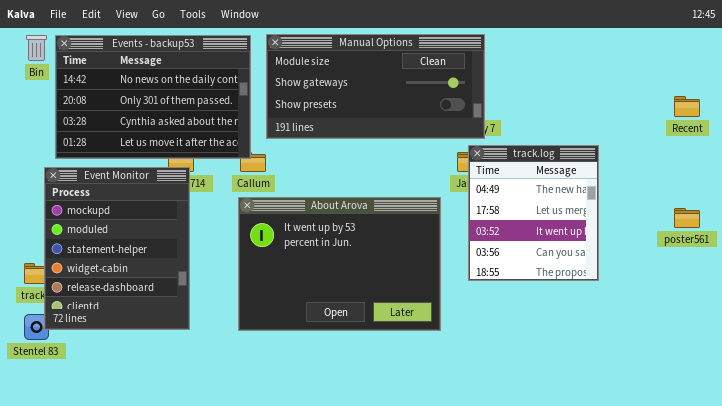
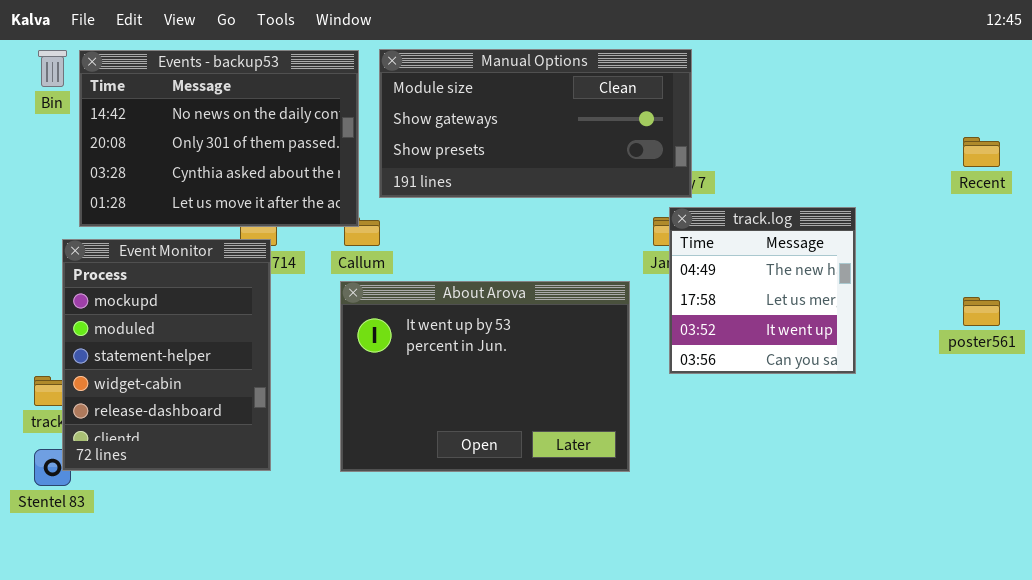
track.log: [468,145,599,281] -> [669,207,856,374], resized

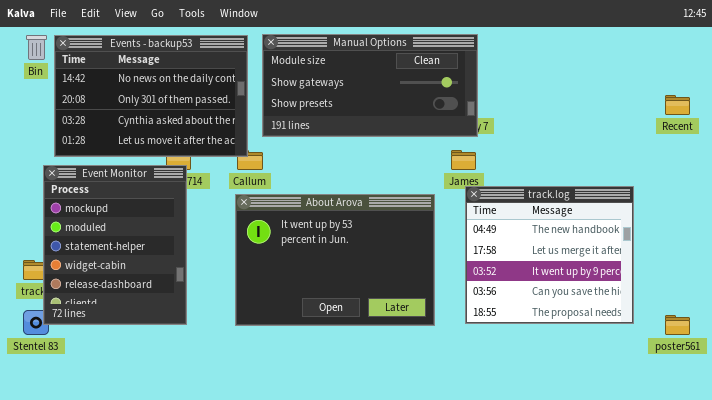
track.log: [669,207,856,374] -> [465,186,634,324], moved, resized
poster561: [963,297,1000,326] -> [665,315,690,335], moved

